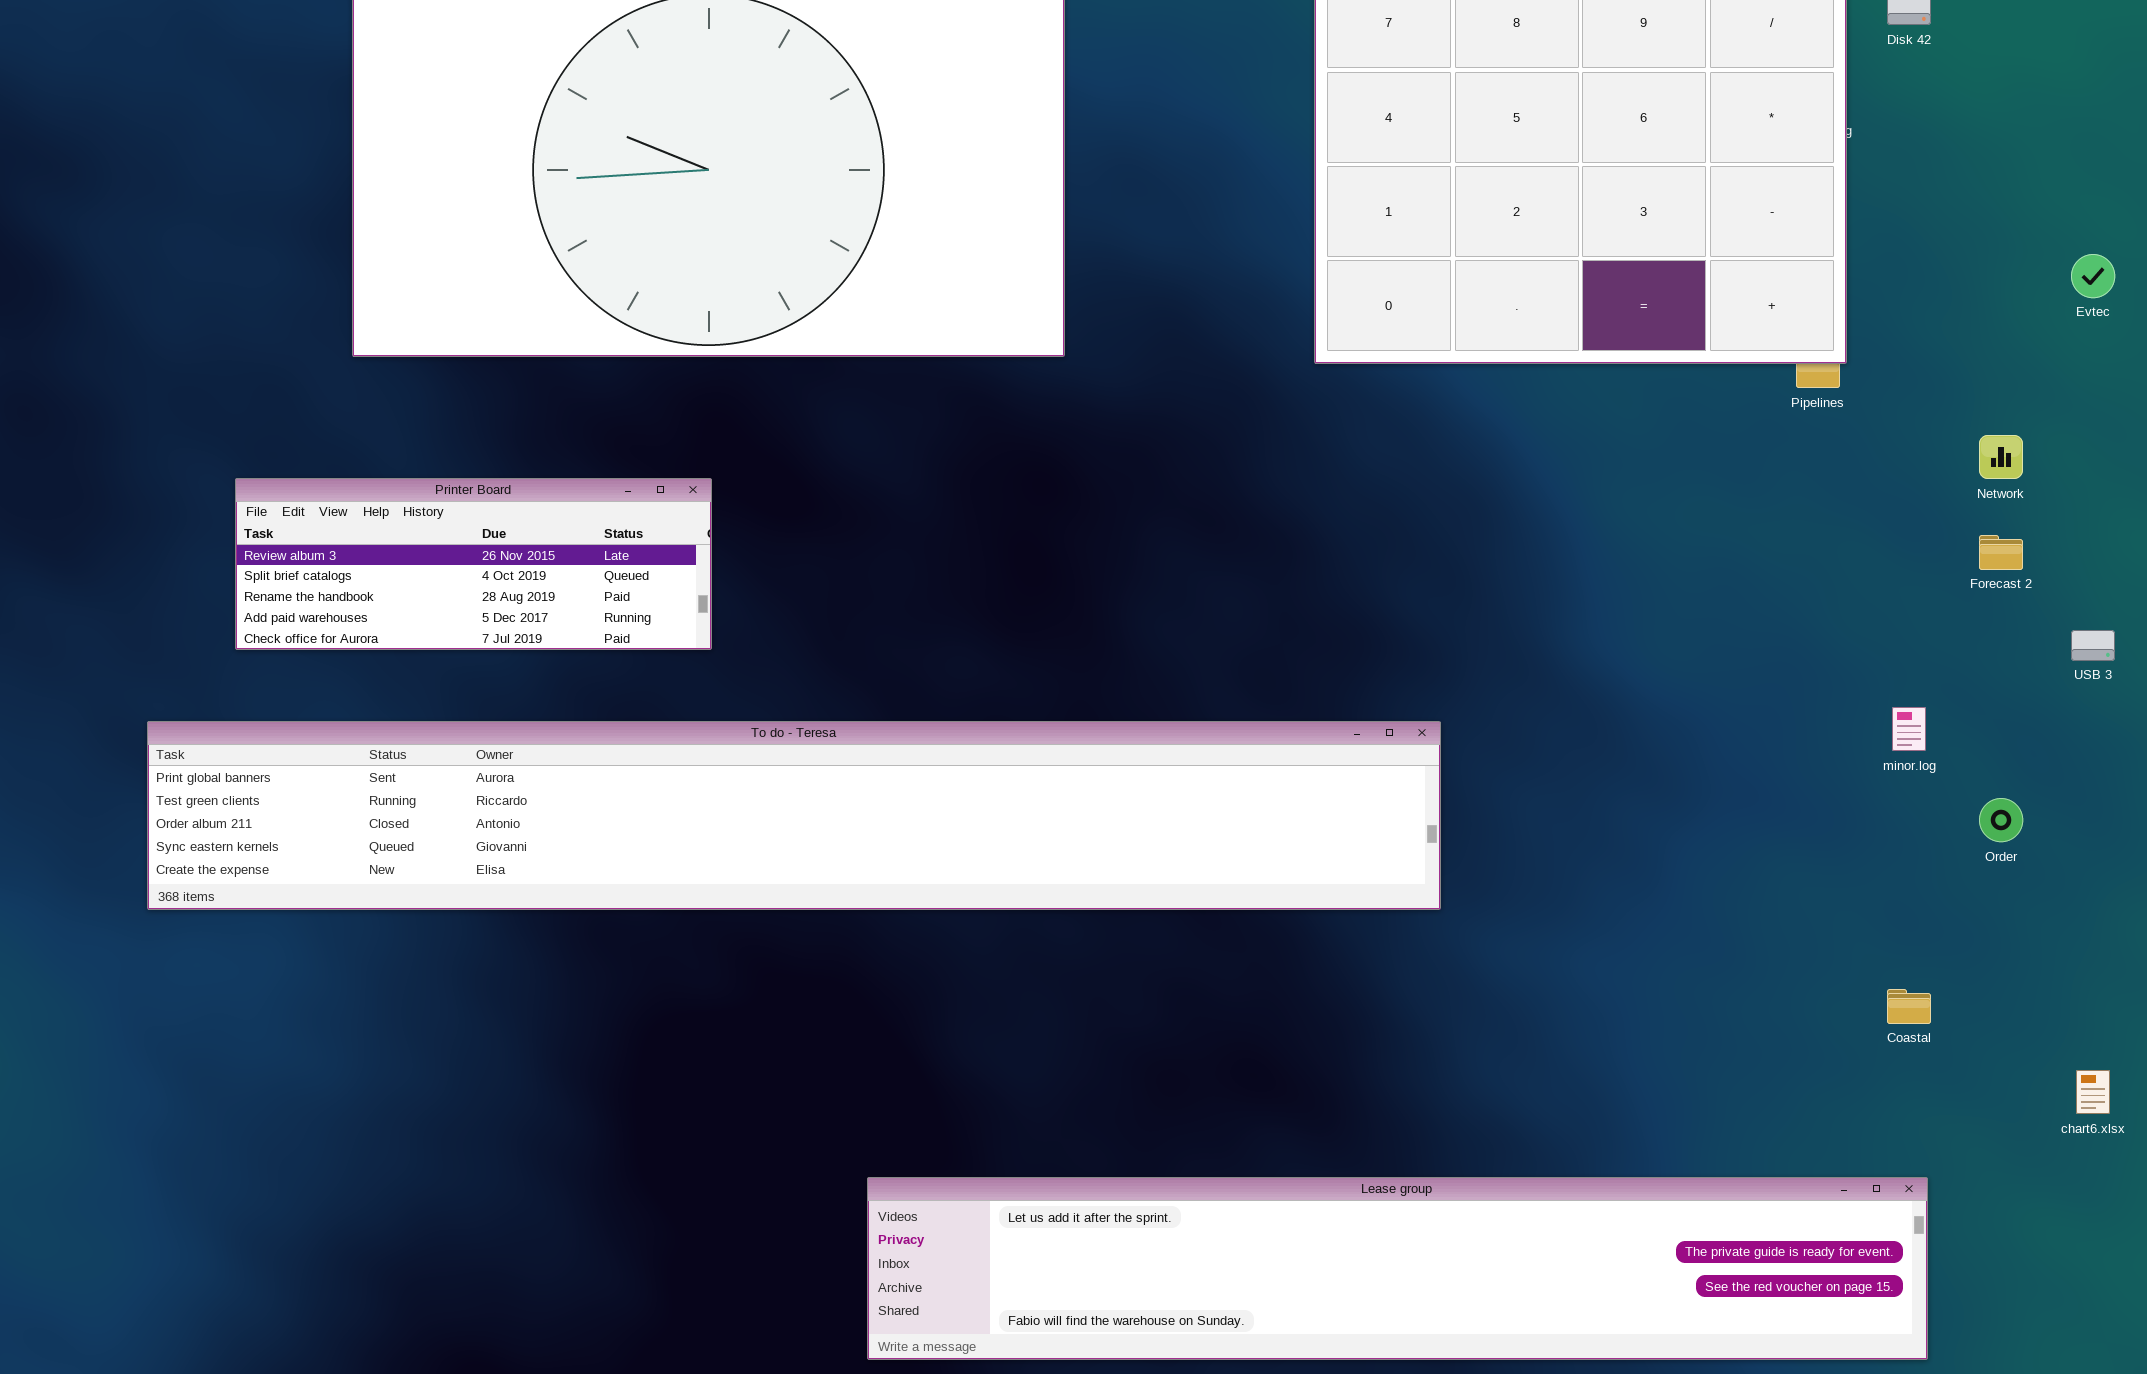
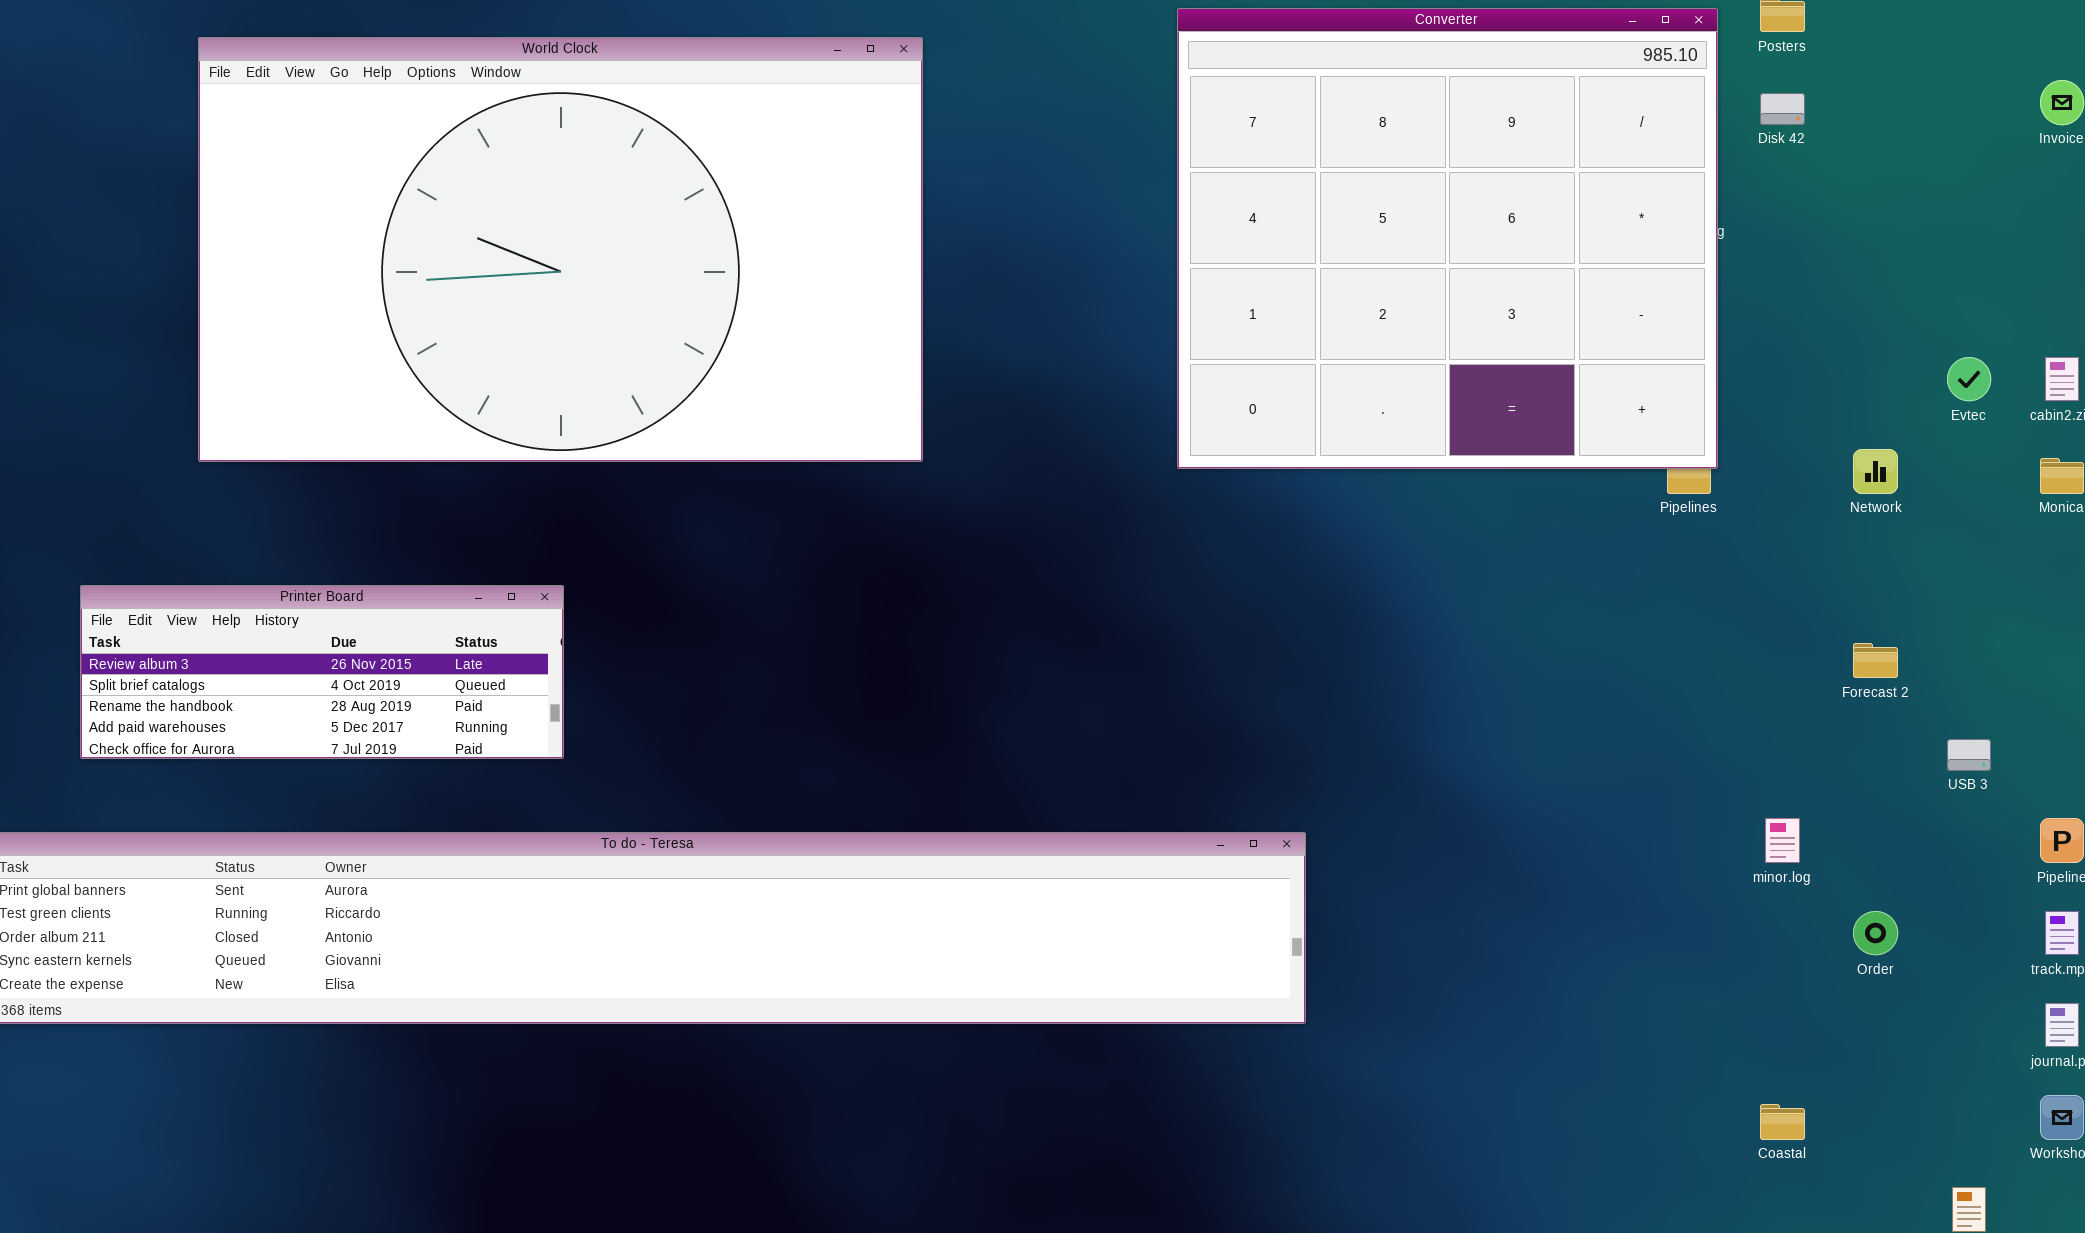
Network: [1979,435,2023,479] -> [1853,449,1898,494], moved

